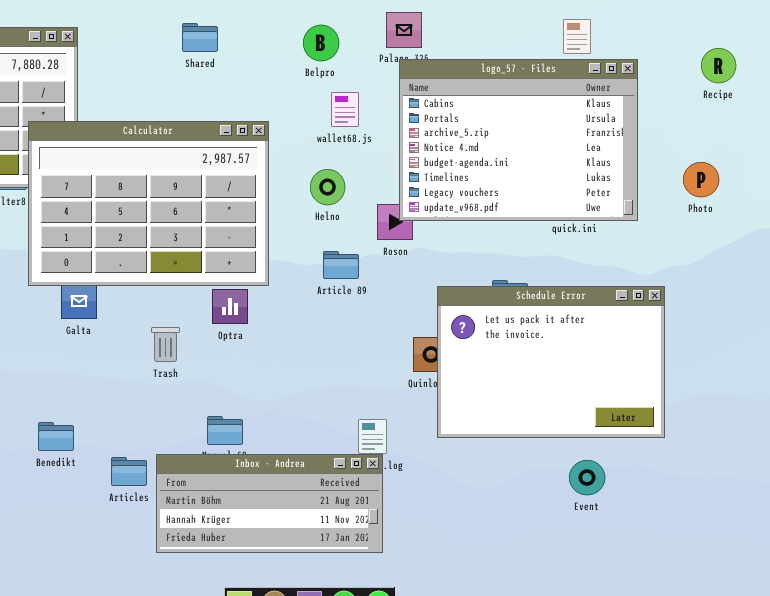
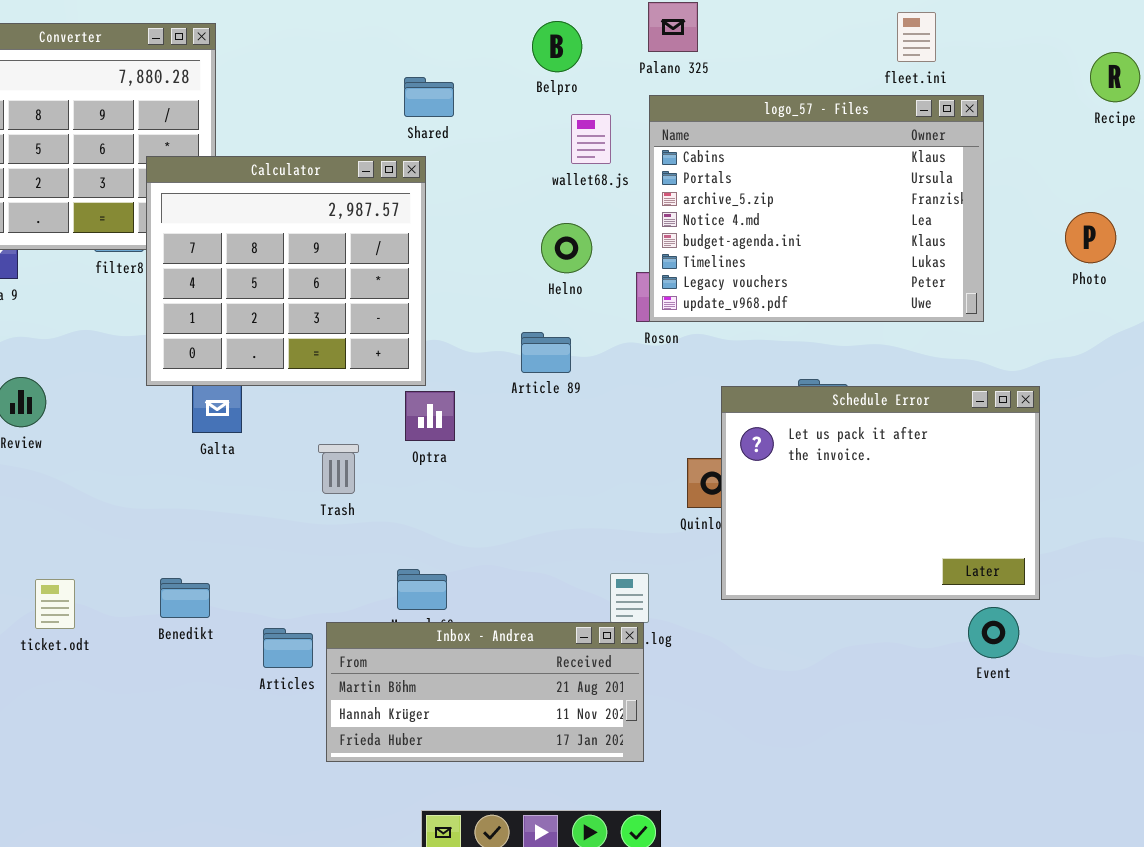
Shared: [182,23,218,52] -> [404,77,454,117], moved
logo_57 - Files: [399,59,638,221] -> [649,95,984,322], moved
Calculator: [28,121,269,286] -> [146,156,426,386], resized
Article 89: [323,251,359,279] -> [521,332,571,373], moved
Event: [569,460,605,495] -> [968,607,1019,658], moved

